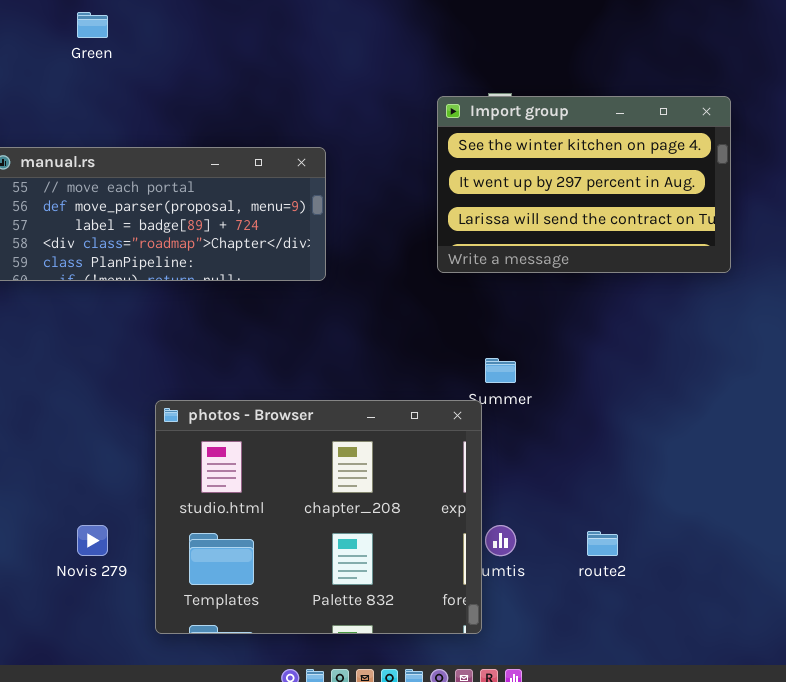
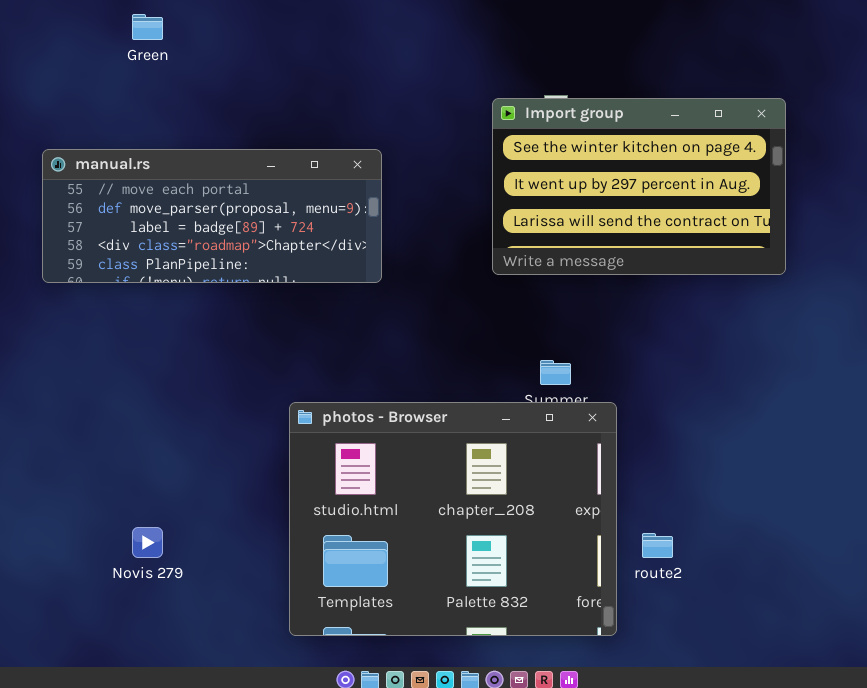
photos - Browser: [155,400,482,634] -> [289,402,617,636], moved

